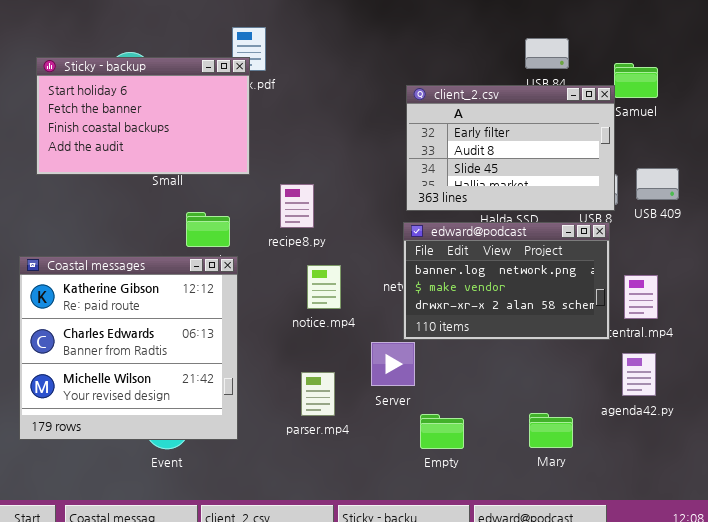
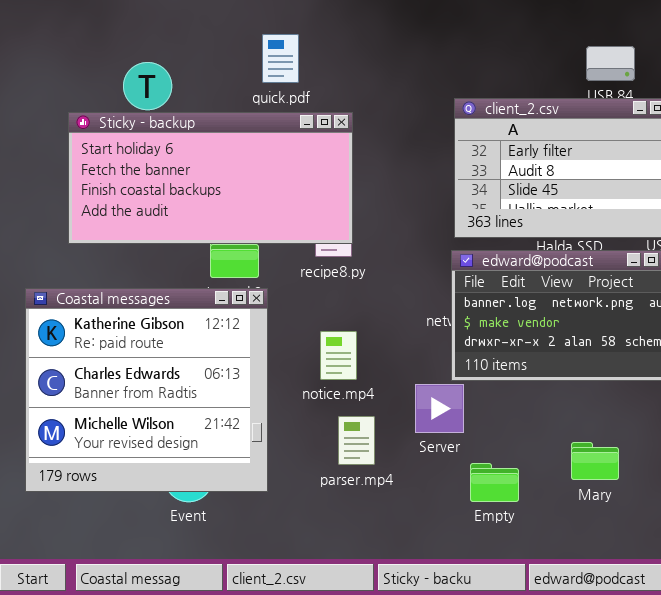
Sticky - backup: [36,57,250,175] -> [68,112,353,244], moved, resized
notice.mp4: [307,265,341,309] -> [320,331,357,380], moved
Mary: [529,413,573,448] -> [571,442,619,480], moved

